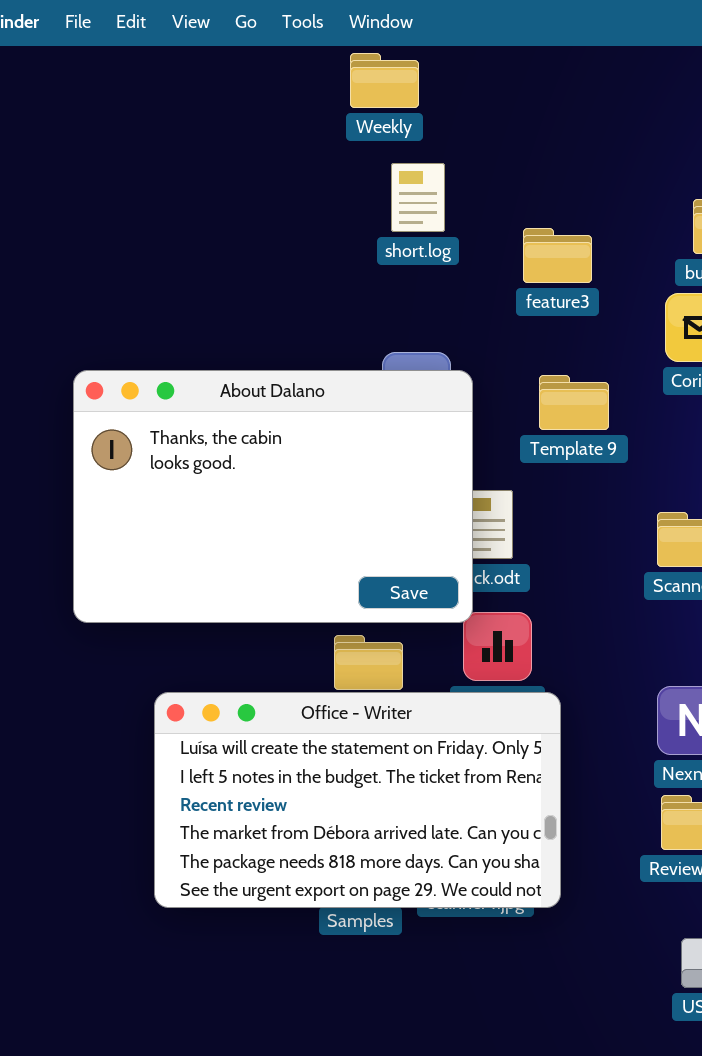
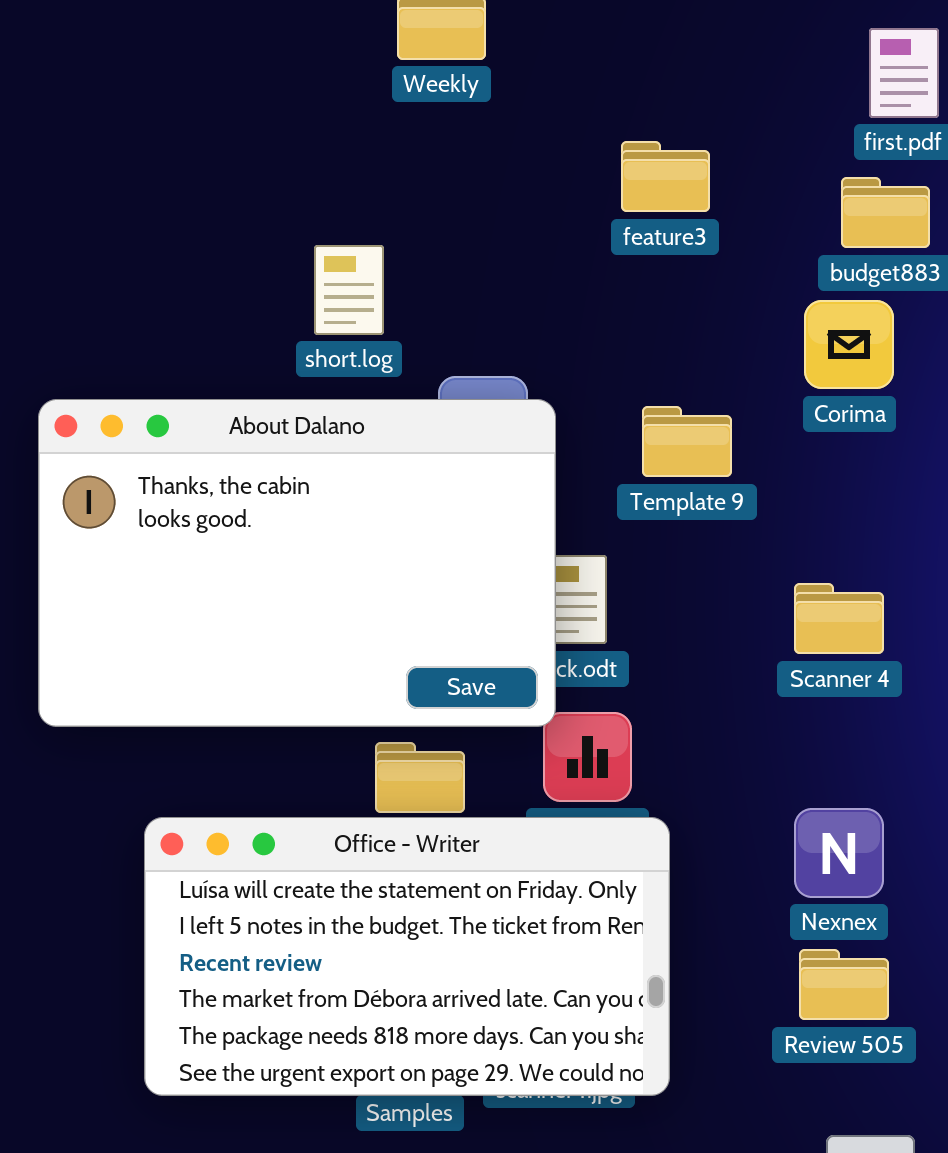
short.log: [391,163,445,232] -> [314,245,384,335], moved
feature3: [523,228,592,283] -> [621,141,710,212], moved

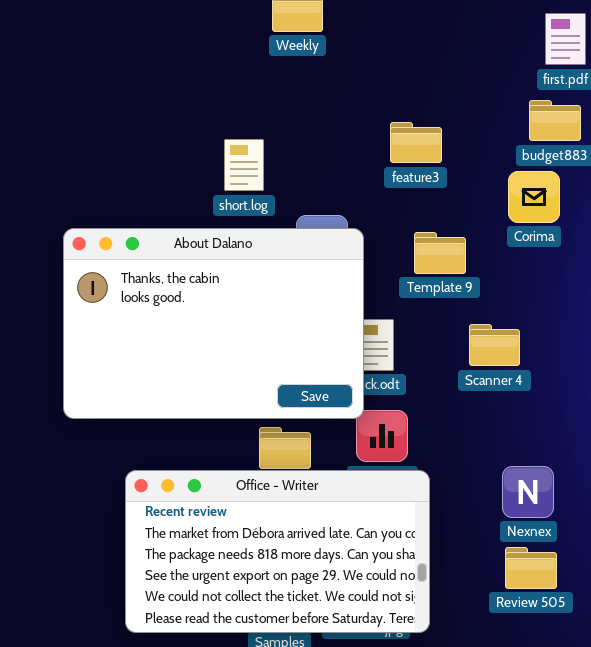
feature3: [621,141,710,212] -> [390,122,442,163], moved
Scanner 4: [794,583,884,654] -> [469,324,520,366], moved
Office - Writer: [144,817,670,1096] -> [125,470,430,633], scrolled down 2 rows

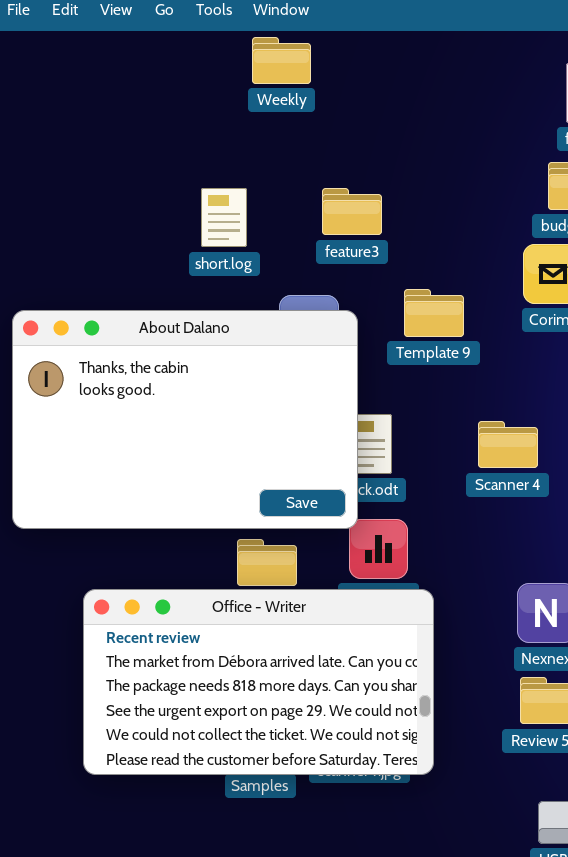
feature3: [390,122,442,163] -> [322,188,382,235], moved
short.log: [224,139,264,191] -> [201,188,247,247], moved
Template 9: [414,232,466,274] -> [404,289,464,337], moved

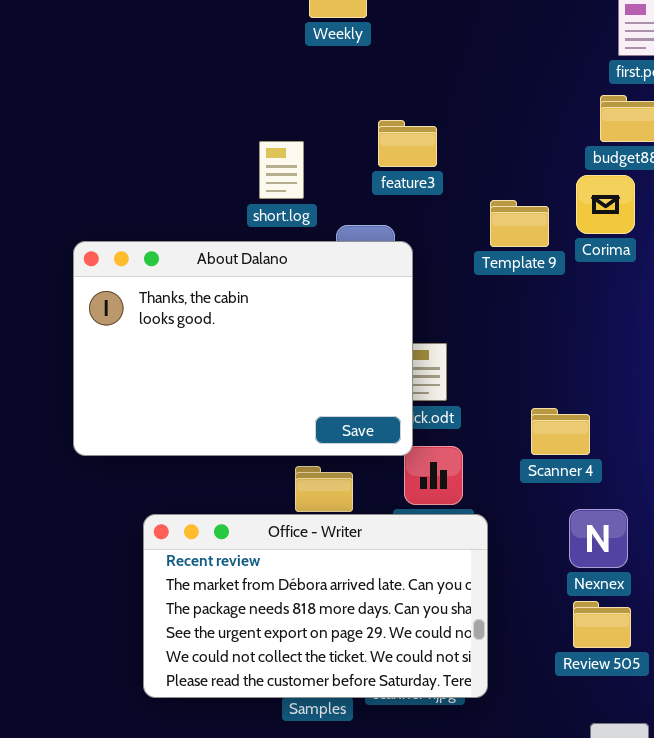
short.log: [201,188,247,247] -> [259,141,304,199], moved
Template 9: [404,289,464,337] -> [490,200,549,247], moved
Scanner 4: [478,421,538,468] -> [531,408,590,455], moved

